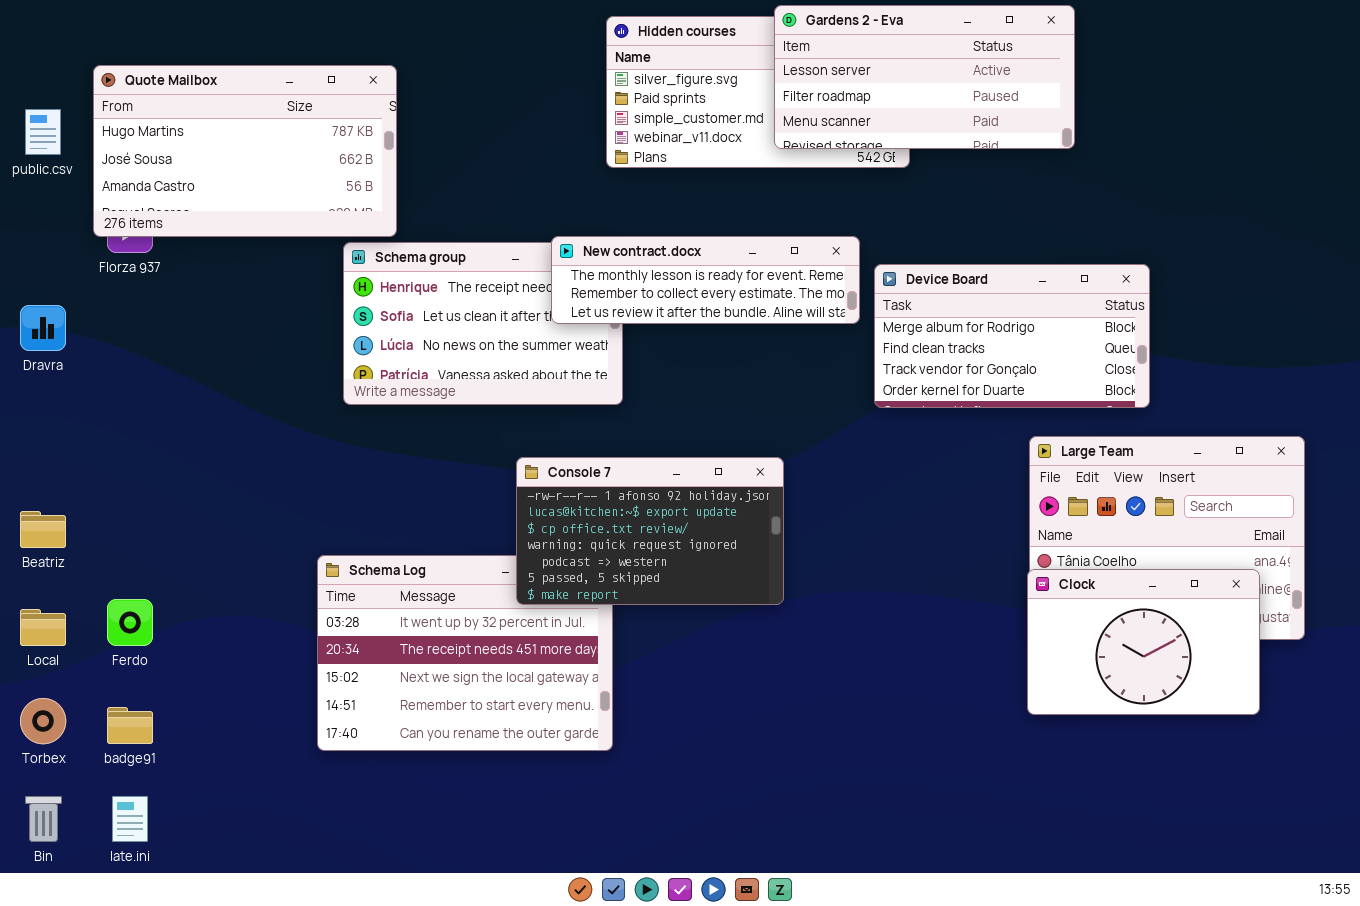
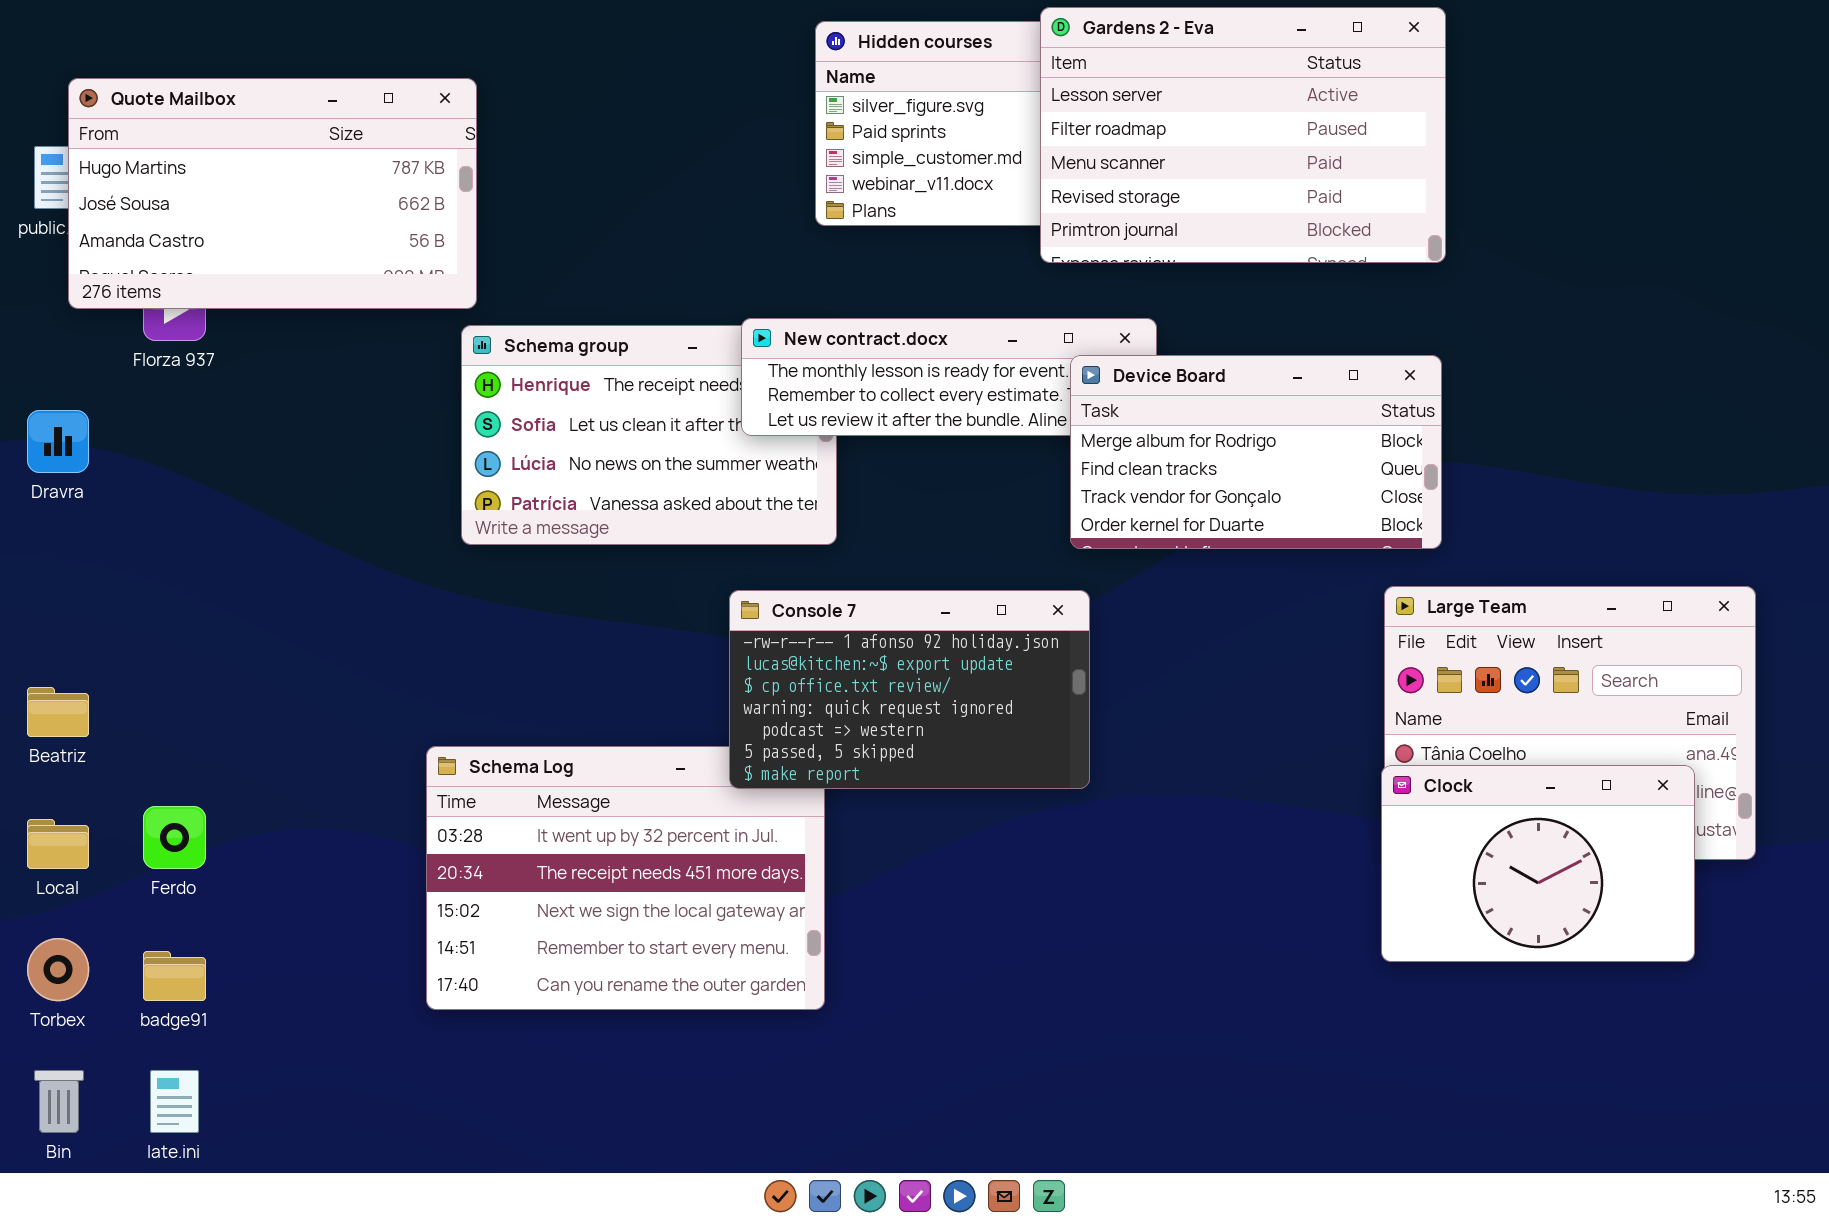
Gardens 2 - Eva: [774,5,1075,149] -> [1040,7,1446,263], resized
Quote Mailbox: [93,65,397,237] -> [68,78,477,309], moved
Device Board: [874,264,1150,408] -> [1070,355,1442,549], moved
Console 7: [516,457,784,605] -> [729,590,1090,789], moved

